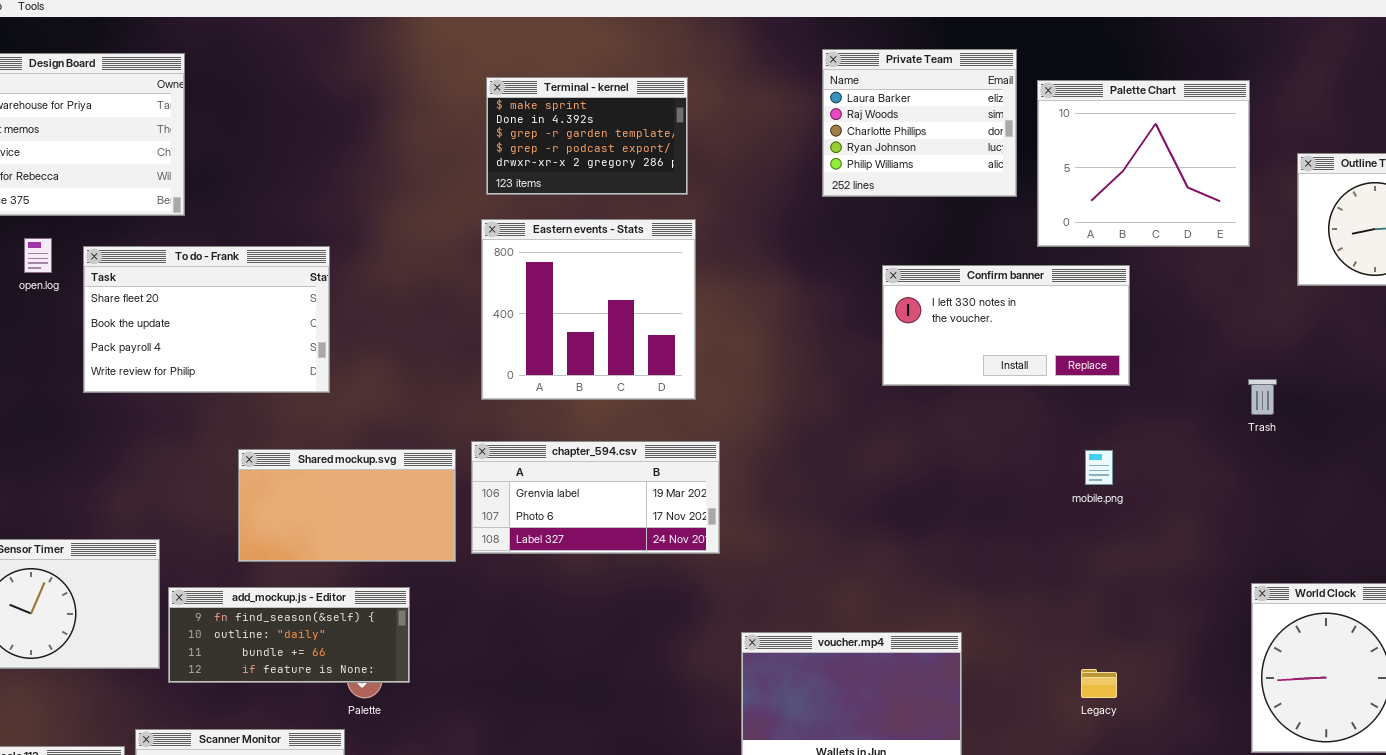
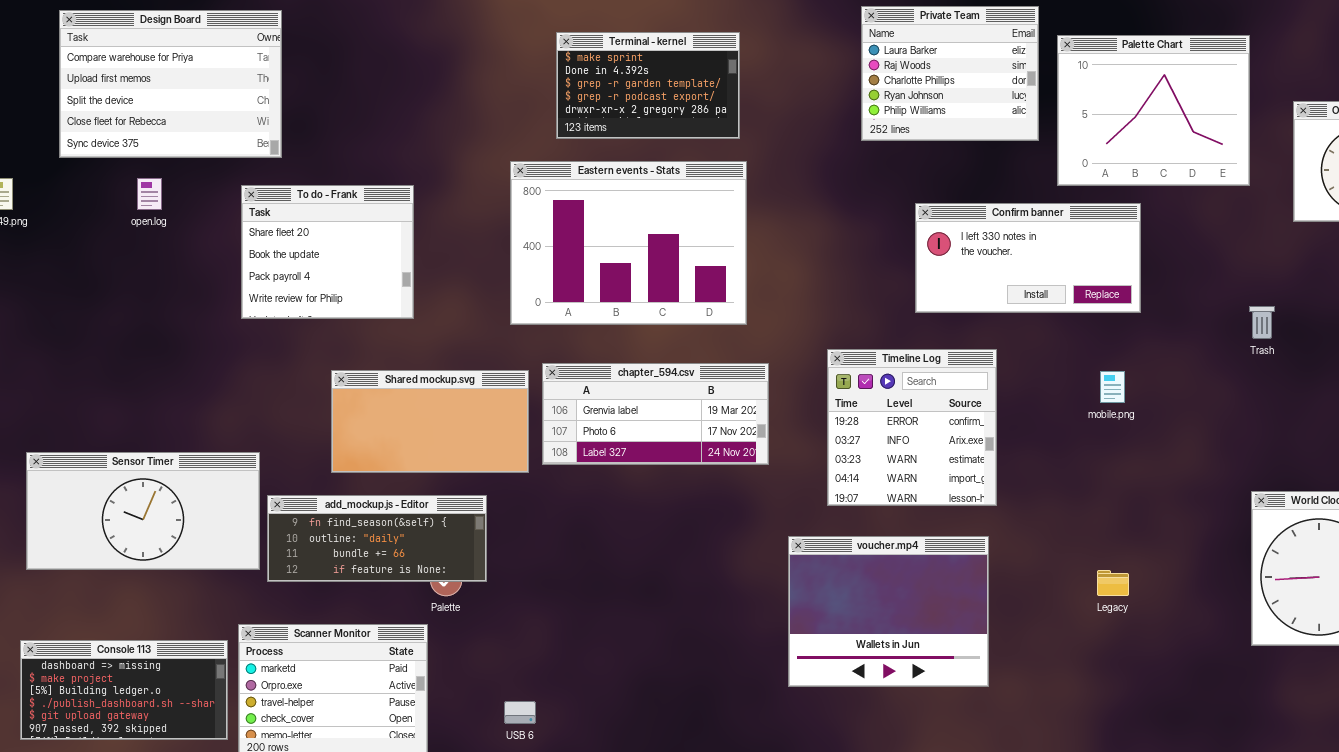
Eastern events - Stats: [481,219,696,400] -> [510,161,747,325], resized
To do - Frank: [83,246,330,393] -> [241,185,414,319], resized
Timeline Log: none -> [827,349,997,506], opened

